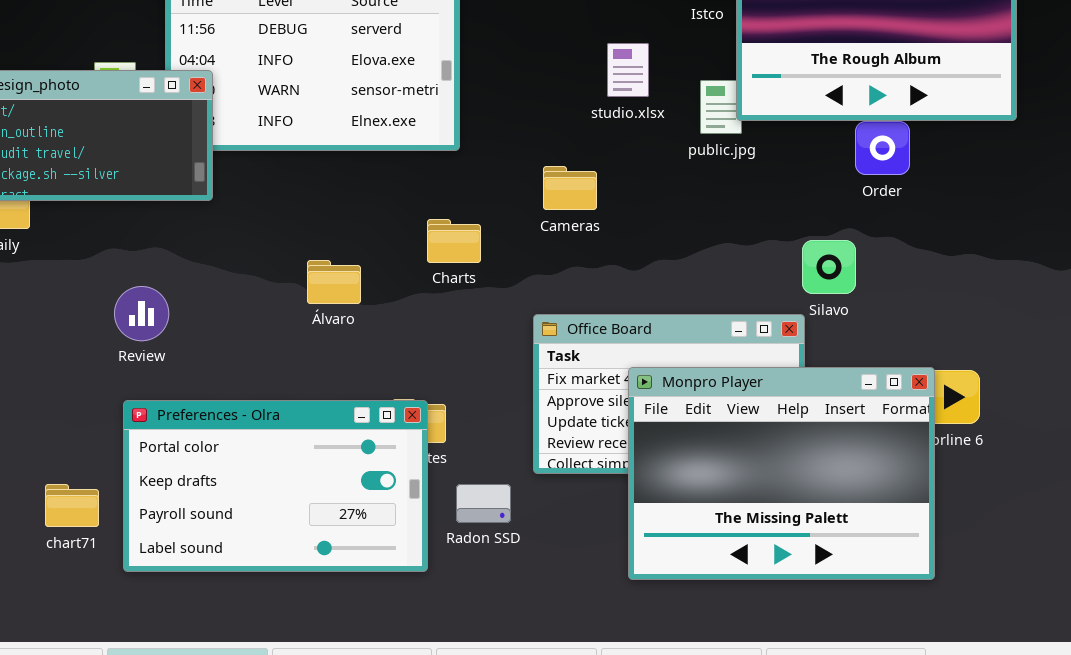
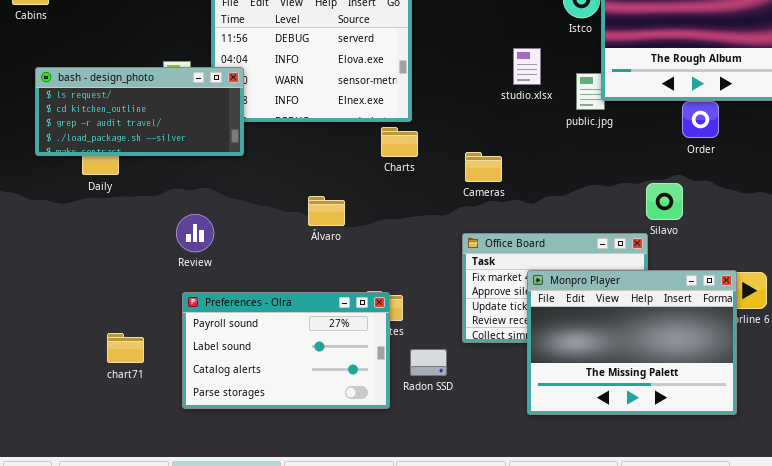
Cameras: [543,166,597,210] -> [465,152,502,182], moved
Charts: [427,219,481,263] -> [381,127,418,157], moved
Preferences - Olra: [123,400,428,572] -> [182,292,390,409], scrolled down 2 rows
chart71: [45,484,99,527] -> [107,333,144,363], moved

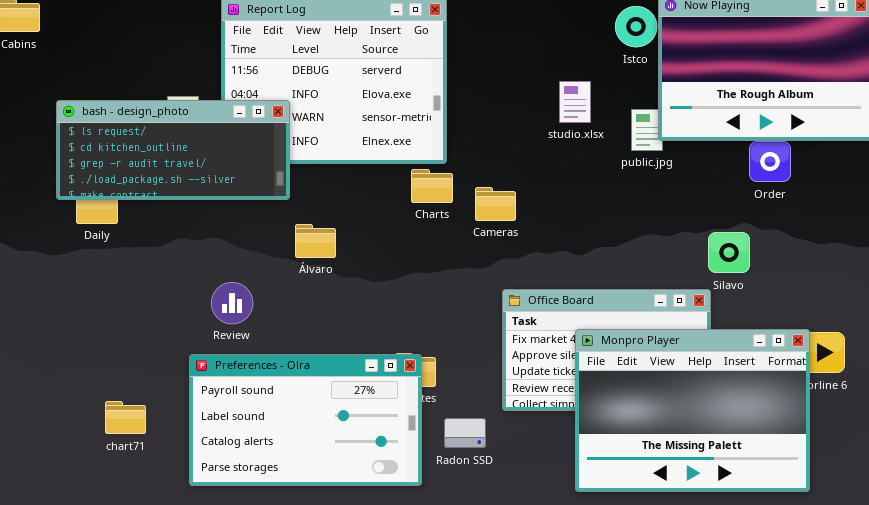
bash - design_photo: [35,67,244,156] -> [56,100,290,200], moved
Cameras: [465,152,502,182] -> [475,187,516,221], moved
Álvaro: [308,196,345,226] -> [295,224,336,258], moved
Review: [176,214,214,252] -> [211,282,253,324], moved

